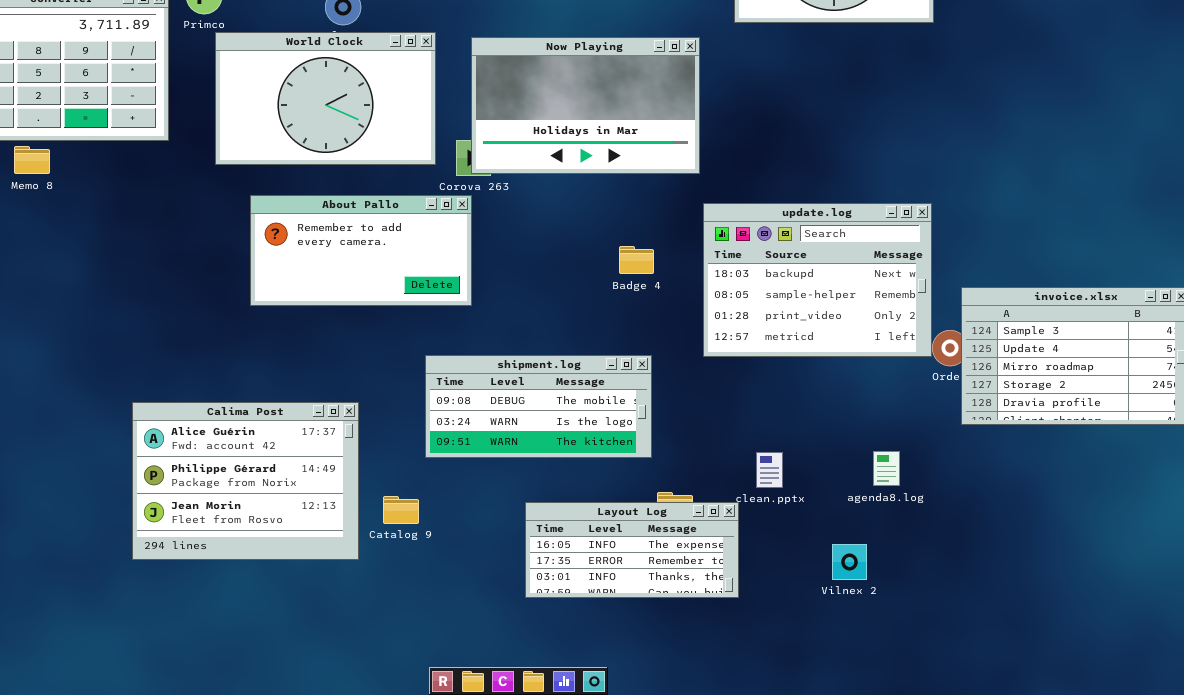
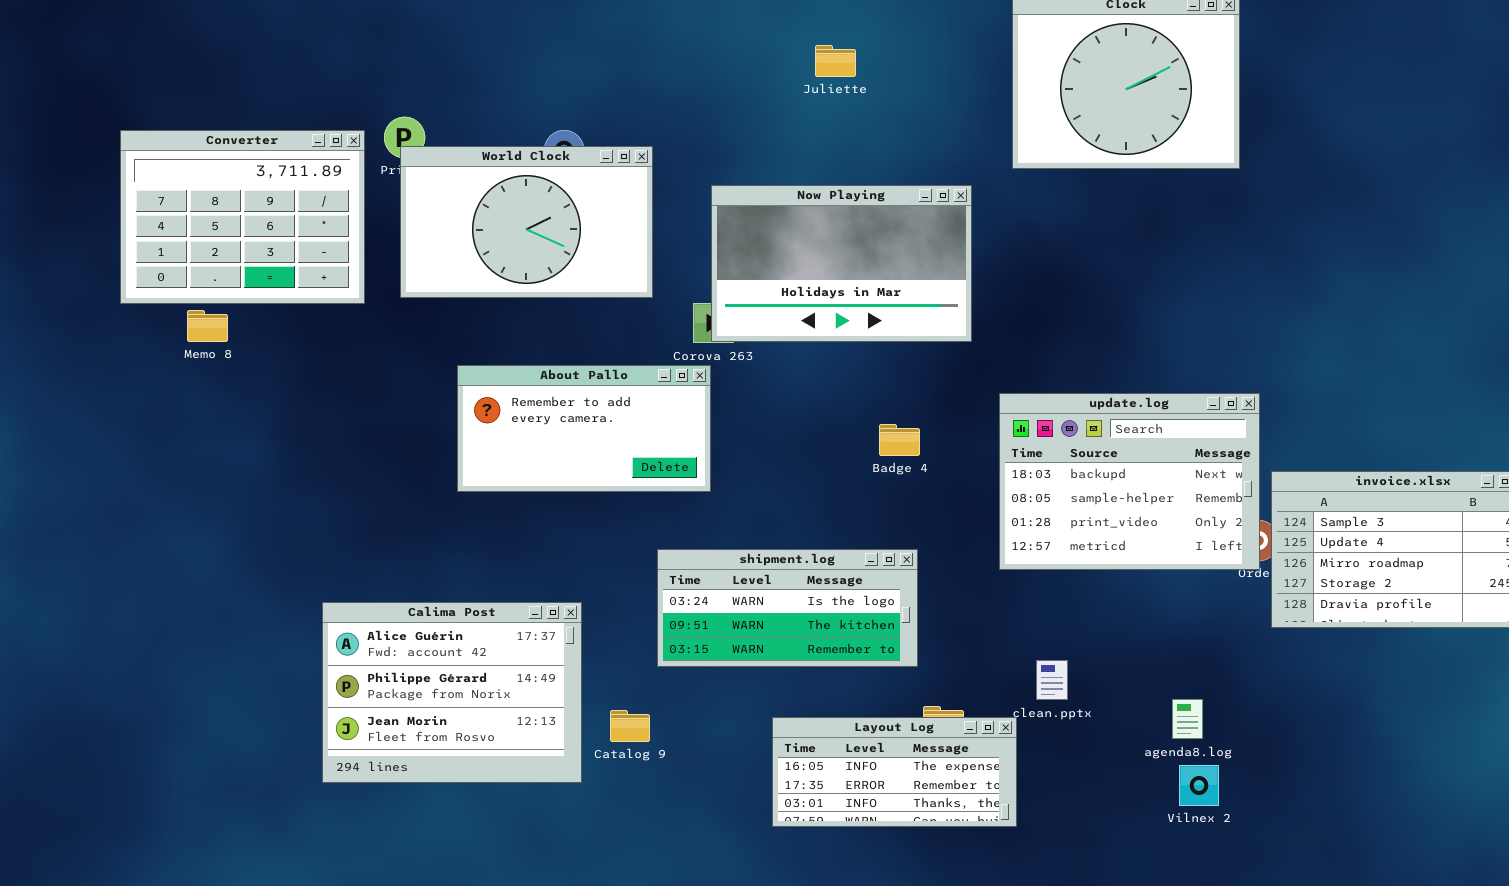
World Clock: [215,32,436,165] -> [400,146,653,298], moved
update.log: [703,203,932,357] -> [999,393,1260,570], moved
shipment.log: [425,355,652,458] -> [657,549,918,667], scrolled down 1 row
agenda8.log: [873,451,900,486] -> [1172,699,1203,739], moved
Vilnex 2: [832,544,867,580] -> [1179,765,1219,806], moved

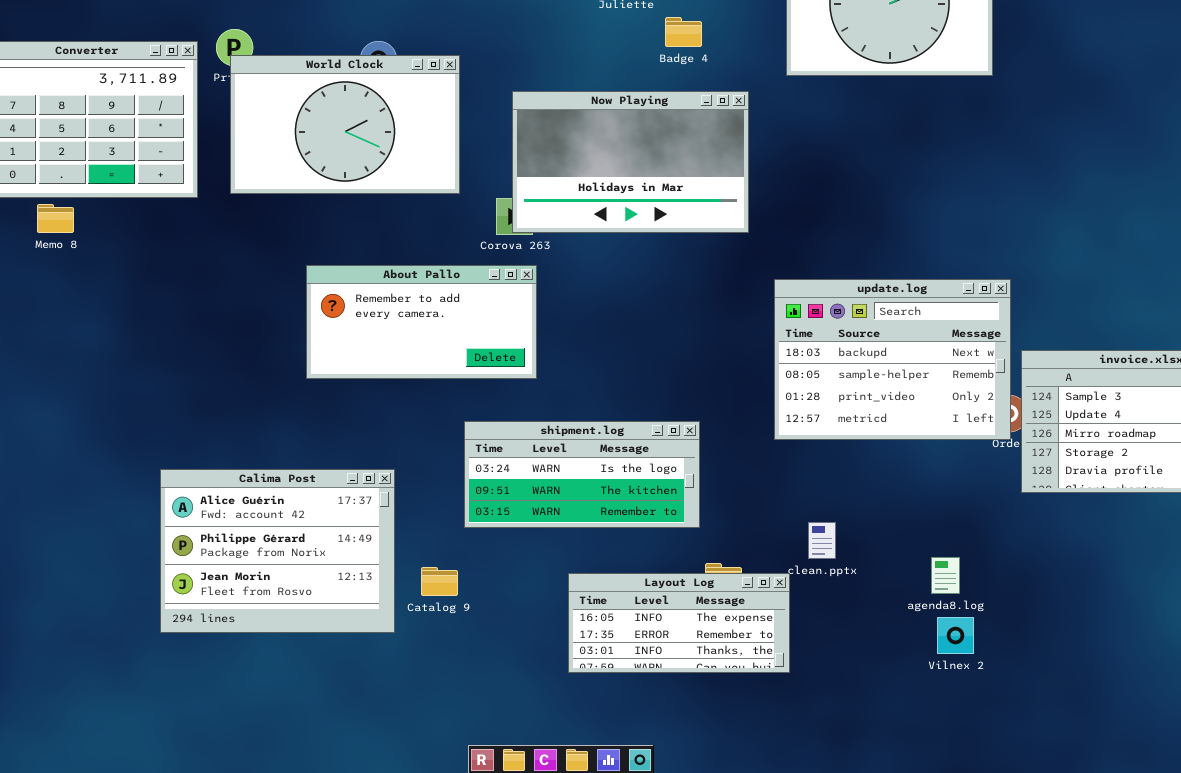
About Pallo: [457,365,711,492] -> [306,265,537,379], moved
Badge 4: [879,424,920,456] -> [665,17,702,47], moved

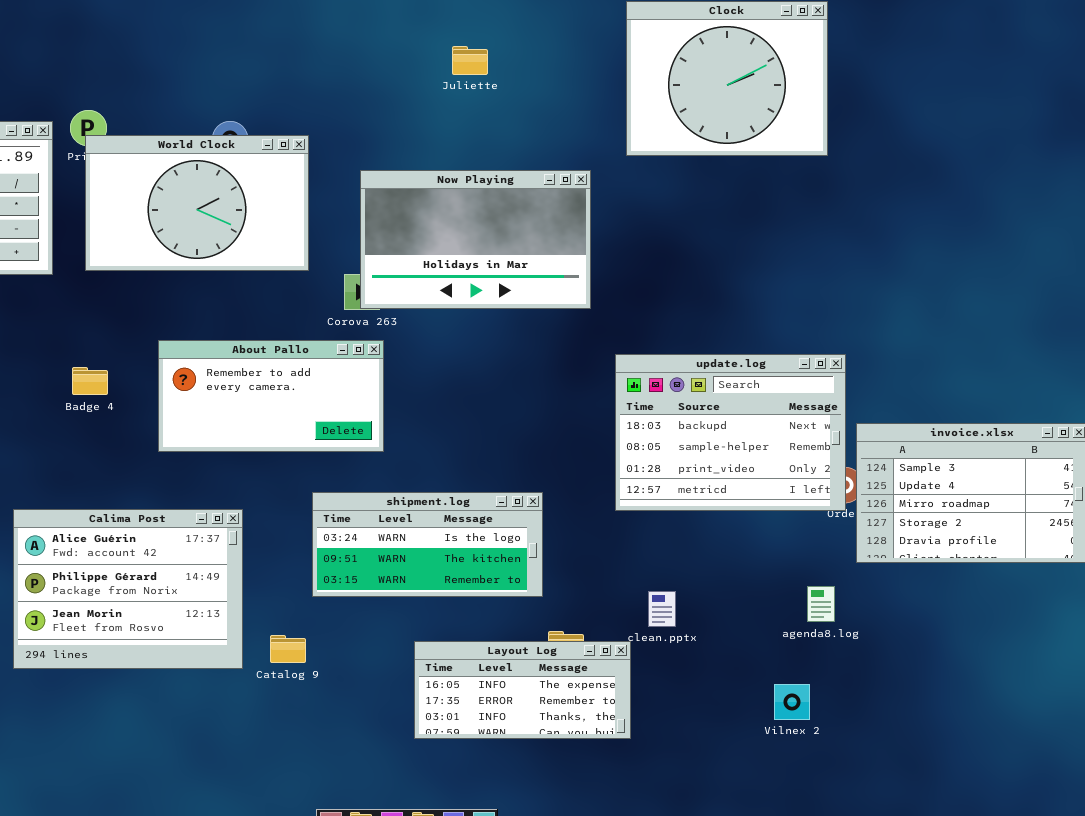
Badge 4: [665,17,702,47] -> [72,367,108,395], moved
Calima Post: [160,469,395,633] -> [13,509,243,669], moved
agenda8.log: [931,557,960,594] -> [807,586,835,622], moved

